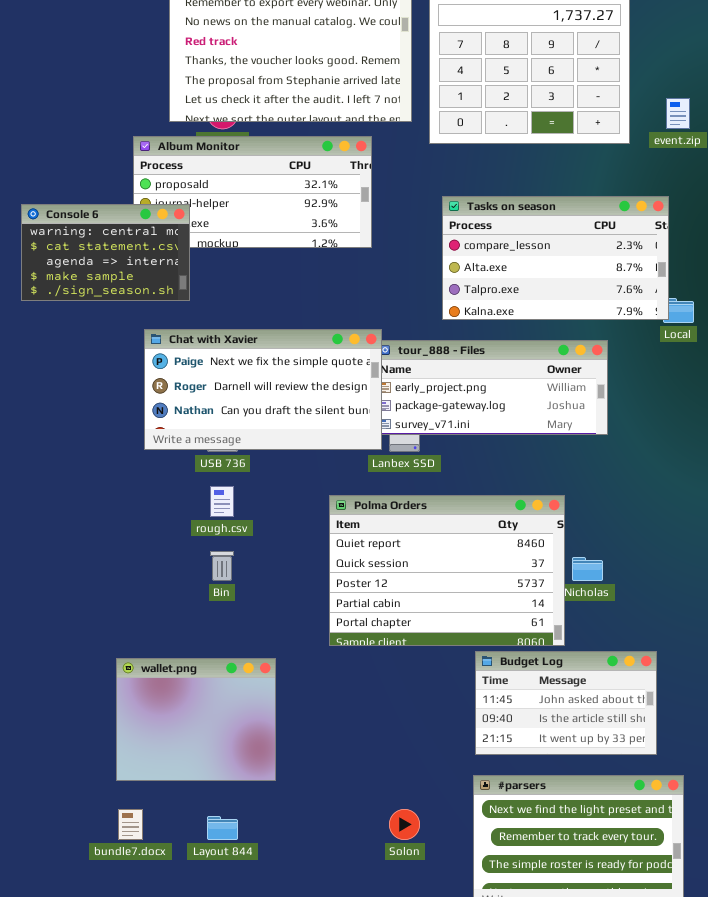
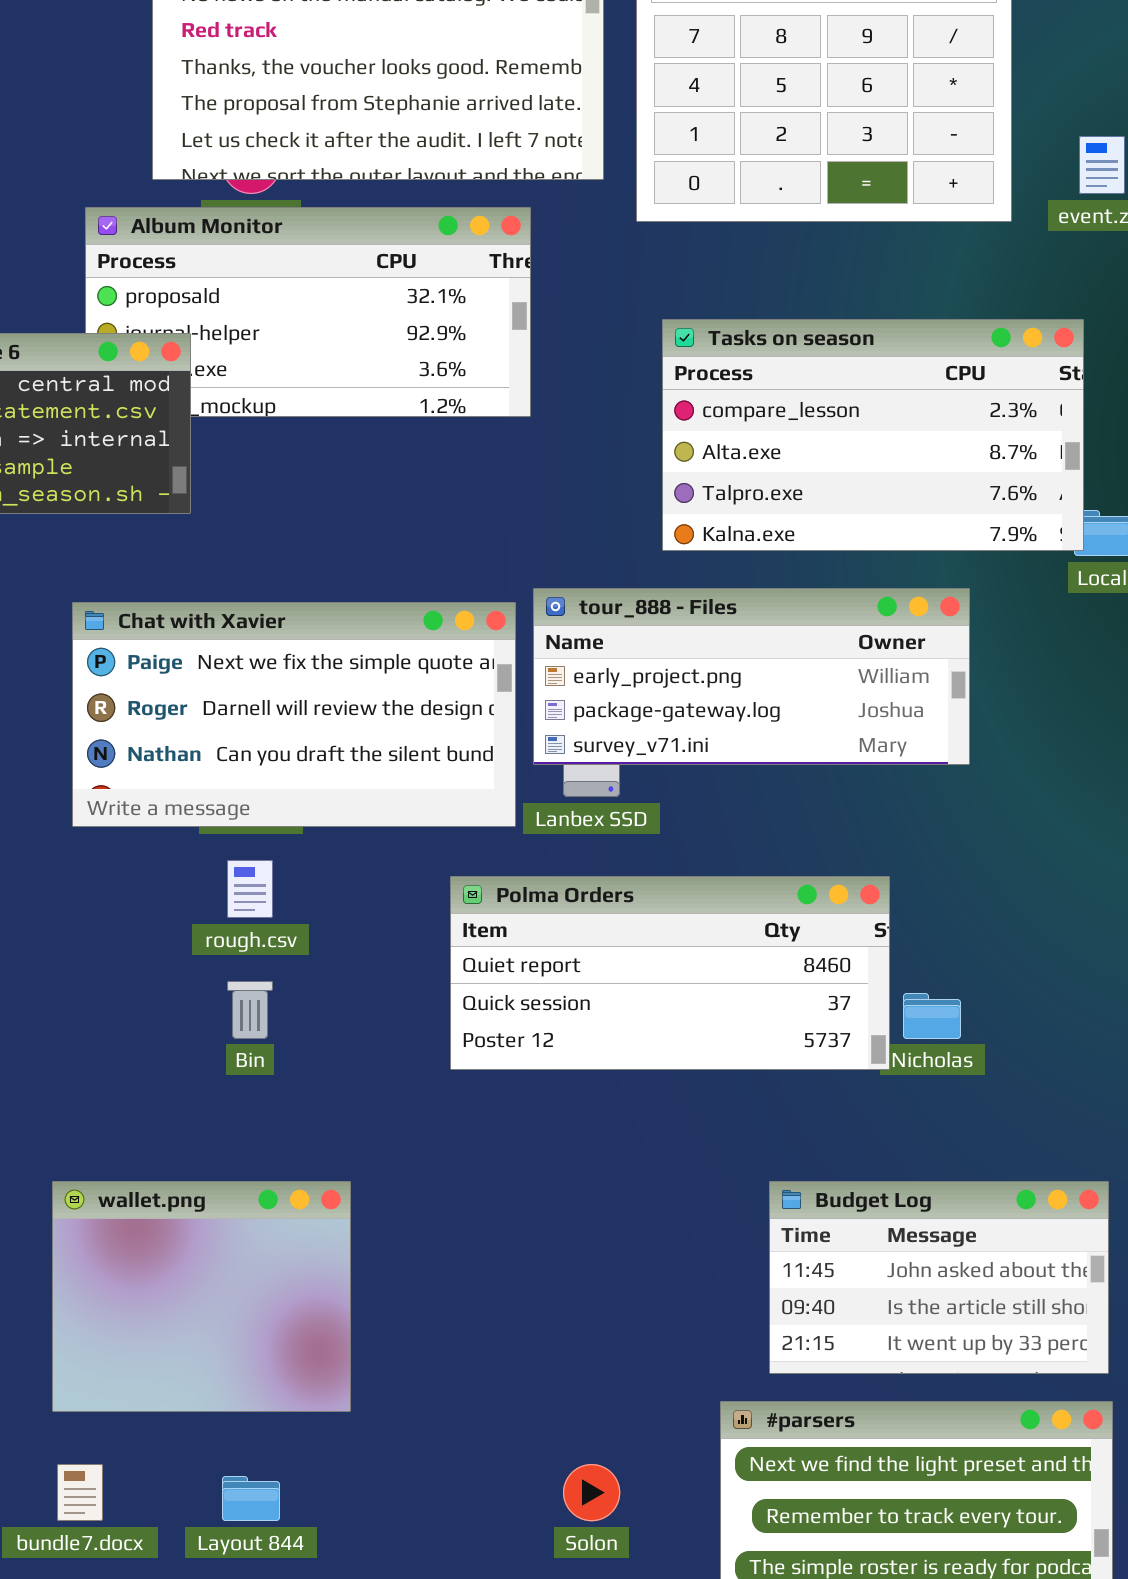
Chat with Xavier: [144,329,382,450] -> [72,602,516,827], moved
Polma Orders: [329,495,565,646] -> [450,876,890,1070], resized
Budget Log: [475,651,657,755] -> [769,1181,1109,1374], moved

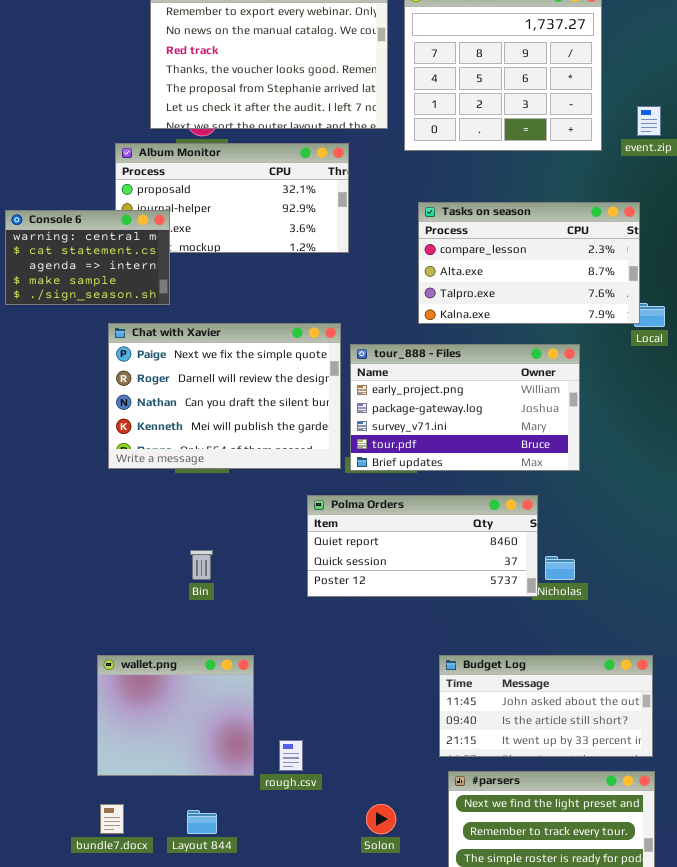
tour_888 - Files: [533,588,970,765] -> [350,344,580,471], resized
Chat with Xavier: [72,602,516,827] -> [108,323,341,469], resized
rough.csv: [227,860,273,918] -> [279,740,303,771], moved
Budget Log: [769,1181,1109,1374] -> [439,655,653,757], resized

